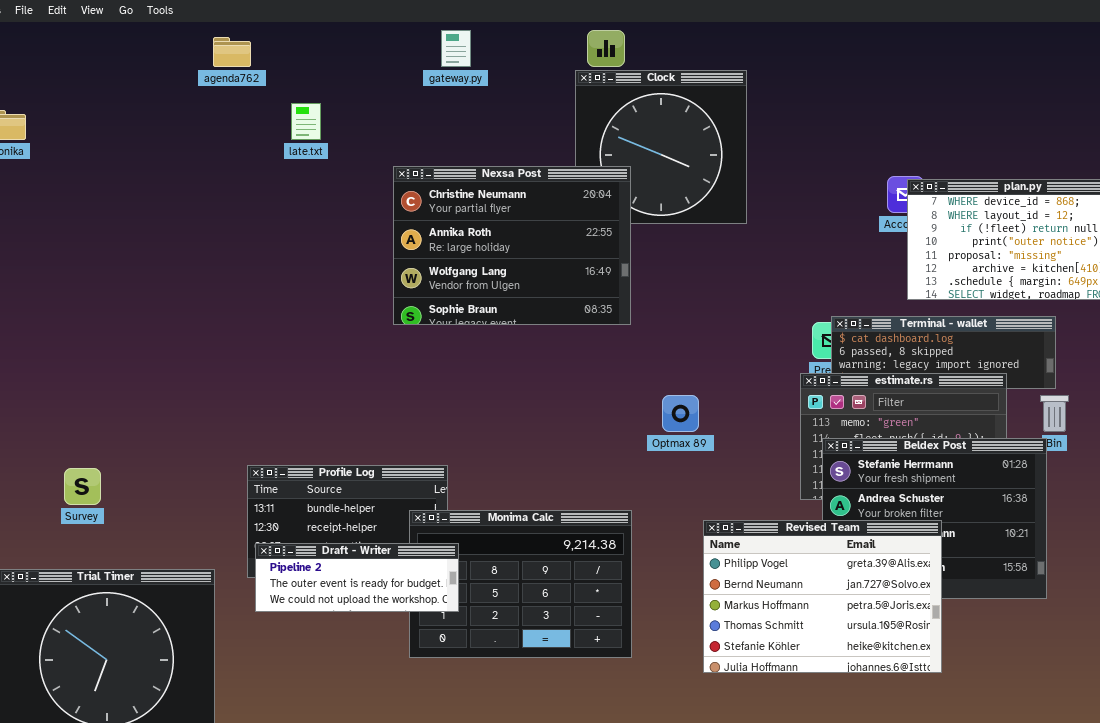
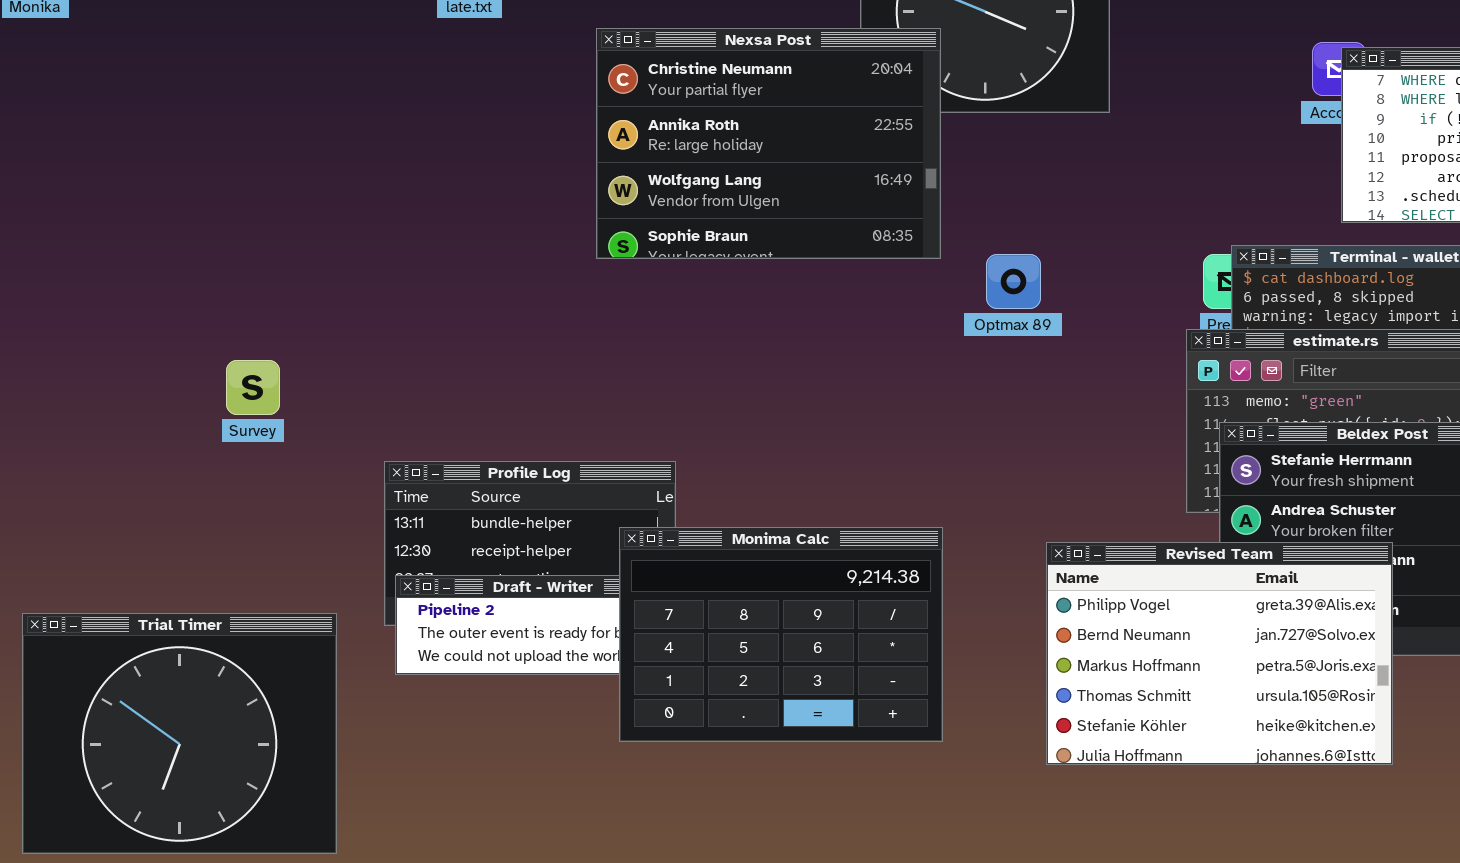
Optmax 89: [662,395,699,432] -> [986,254,1041,309], moved
Survey: [64,468,101,505] -> [226,360,280,415], moved
Monima Calc: [409,510,632,658] -> [619,527,943,742], raised

